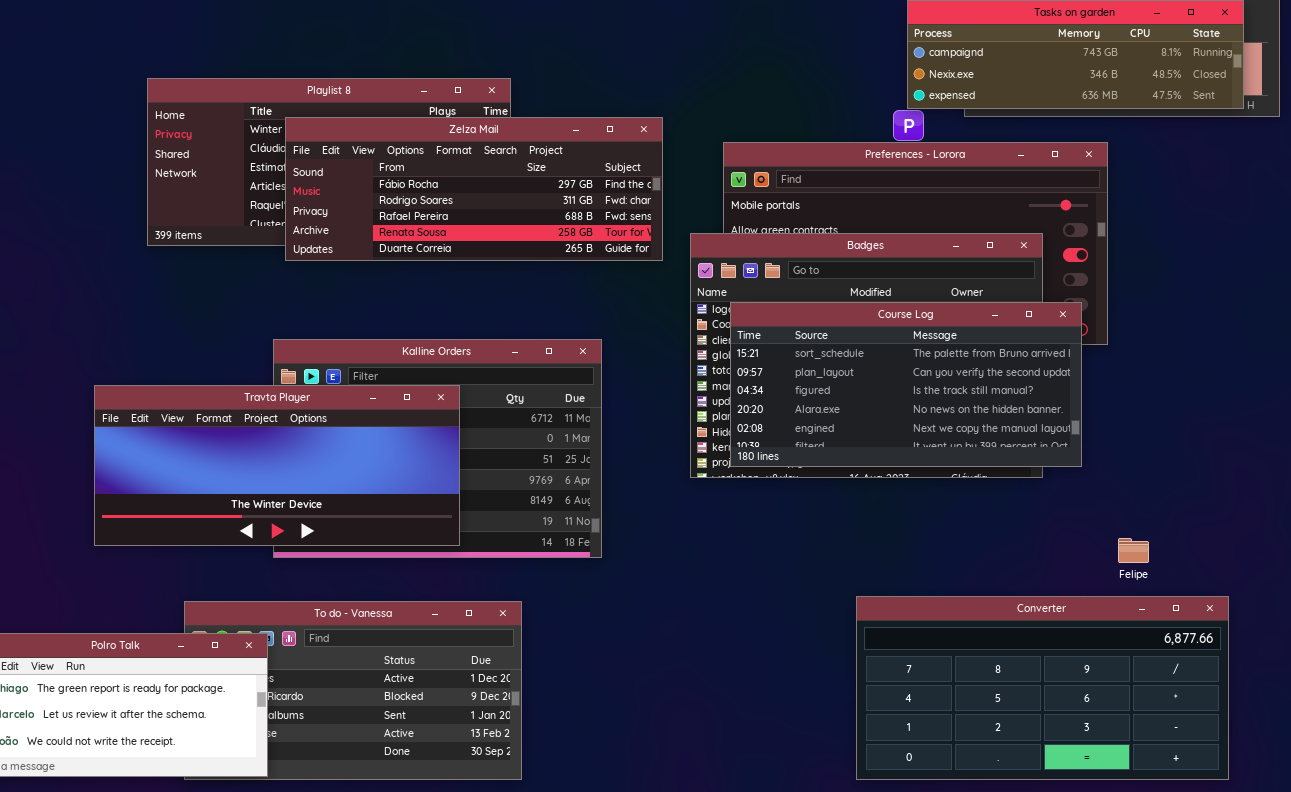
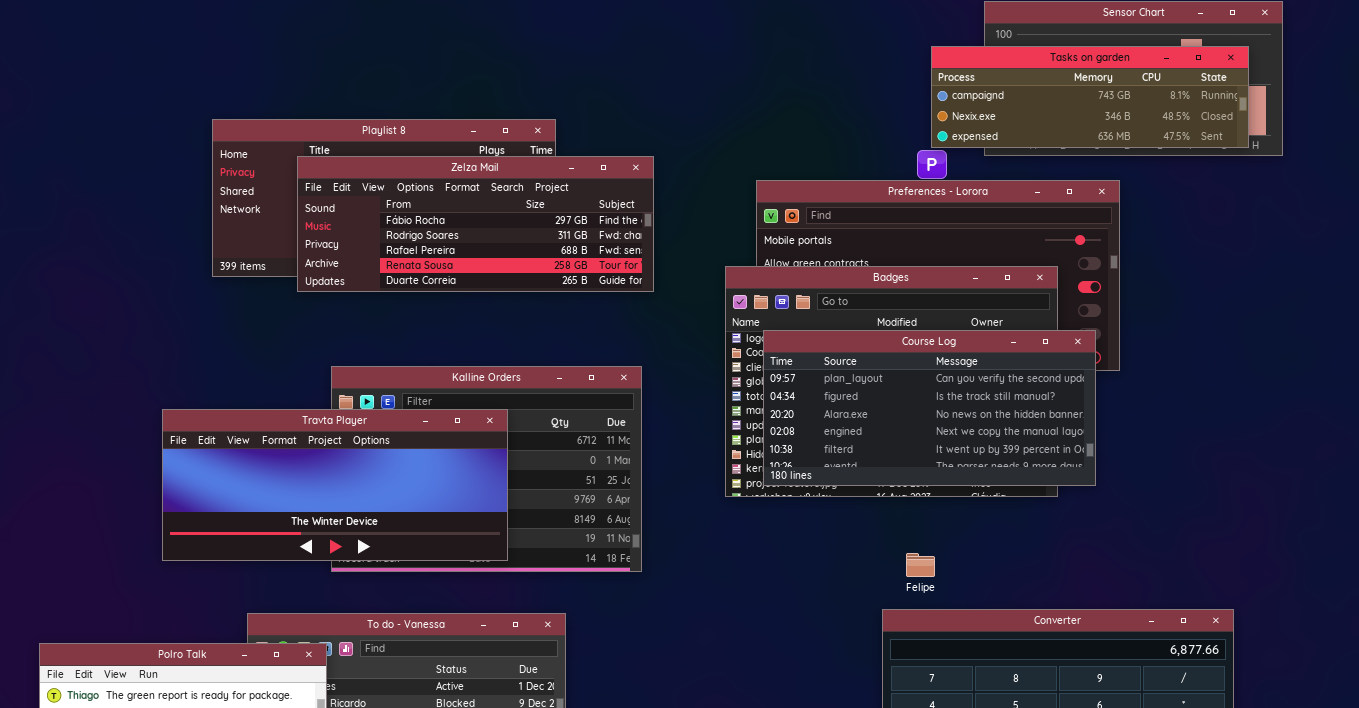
Zelza Mail: [285,117,663,261] -> [297,156,654,292], moved
Course Log: [730,302,1082,467] -> [763,330,1096,486], scrolled down 1 row
Felipe: [1118,538,1149,563] -> [906,553,935,577], moved

